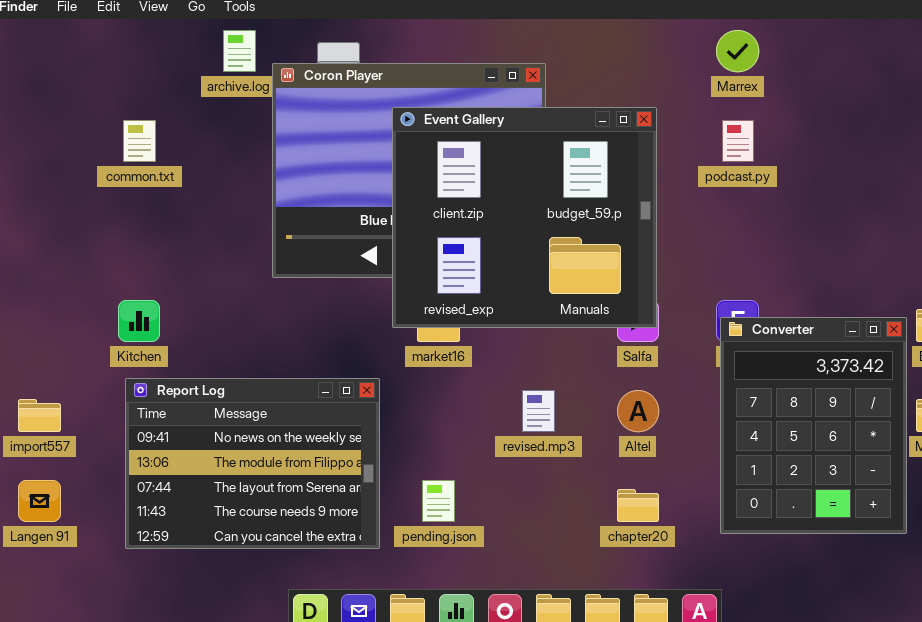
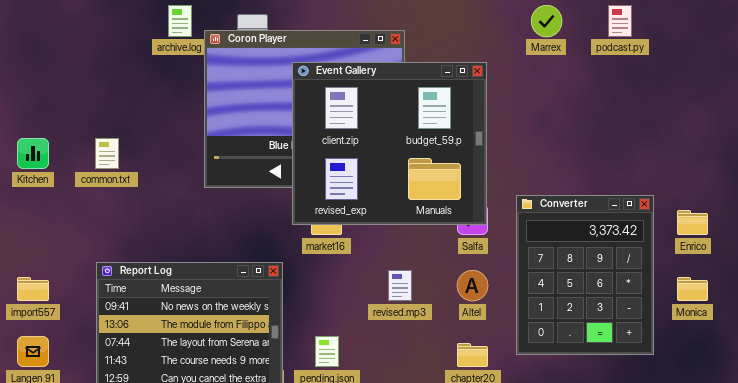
common.txt: [123,120,156,162] -> [95,138,119,169], moved
podcast.py: [722,120,754,162] -> [608,5,632,37], moved
Kitchen: [118,300,160,342] -> [17,138,49,169], moved
Converter: [720,317,907,534] -> [516,195,654,355], moved

